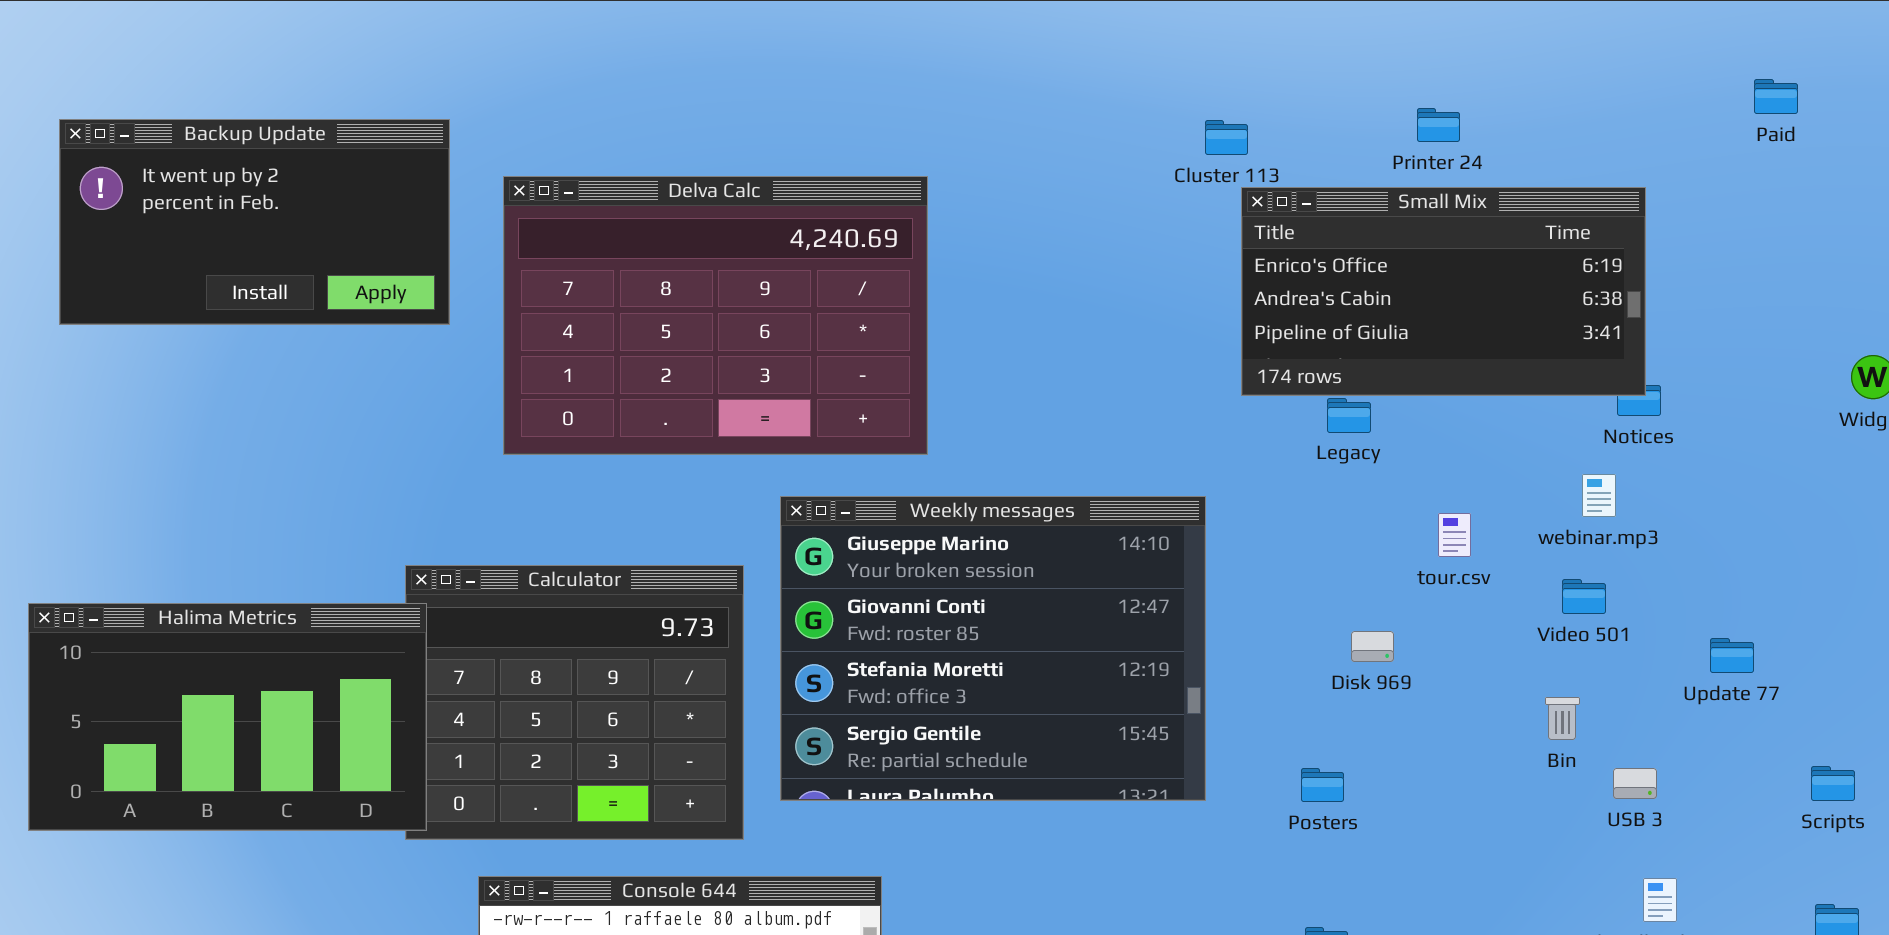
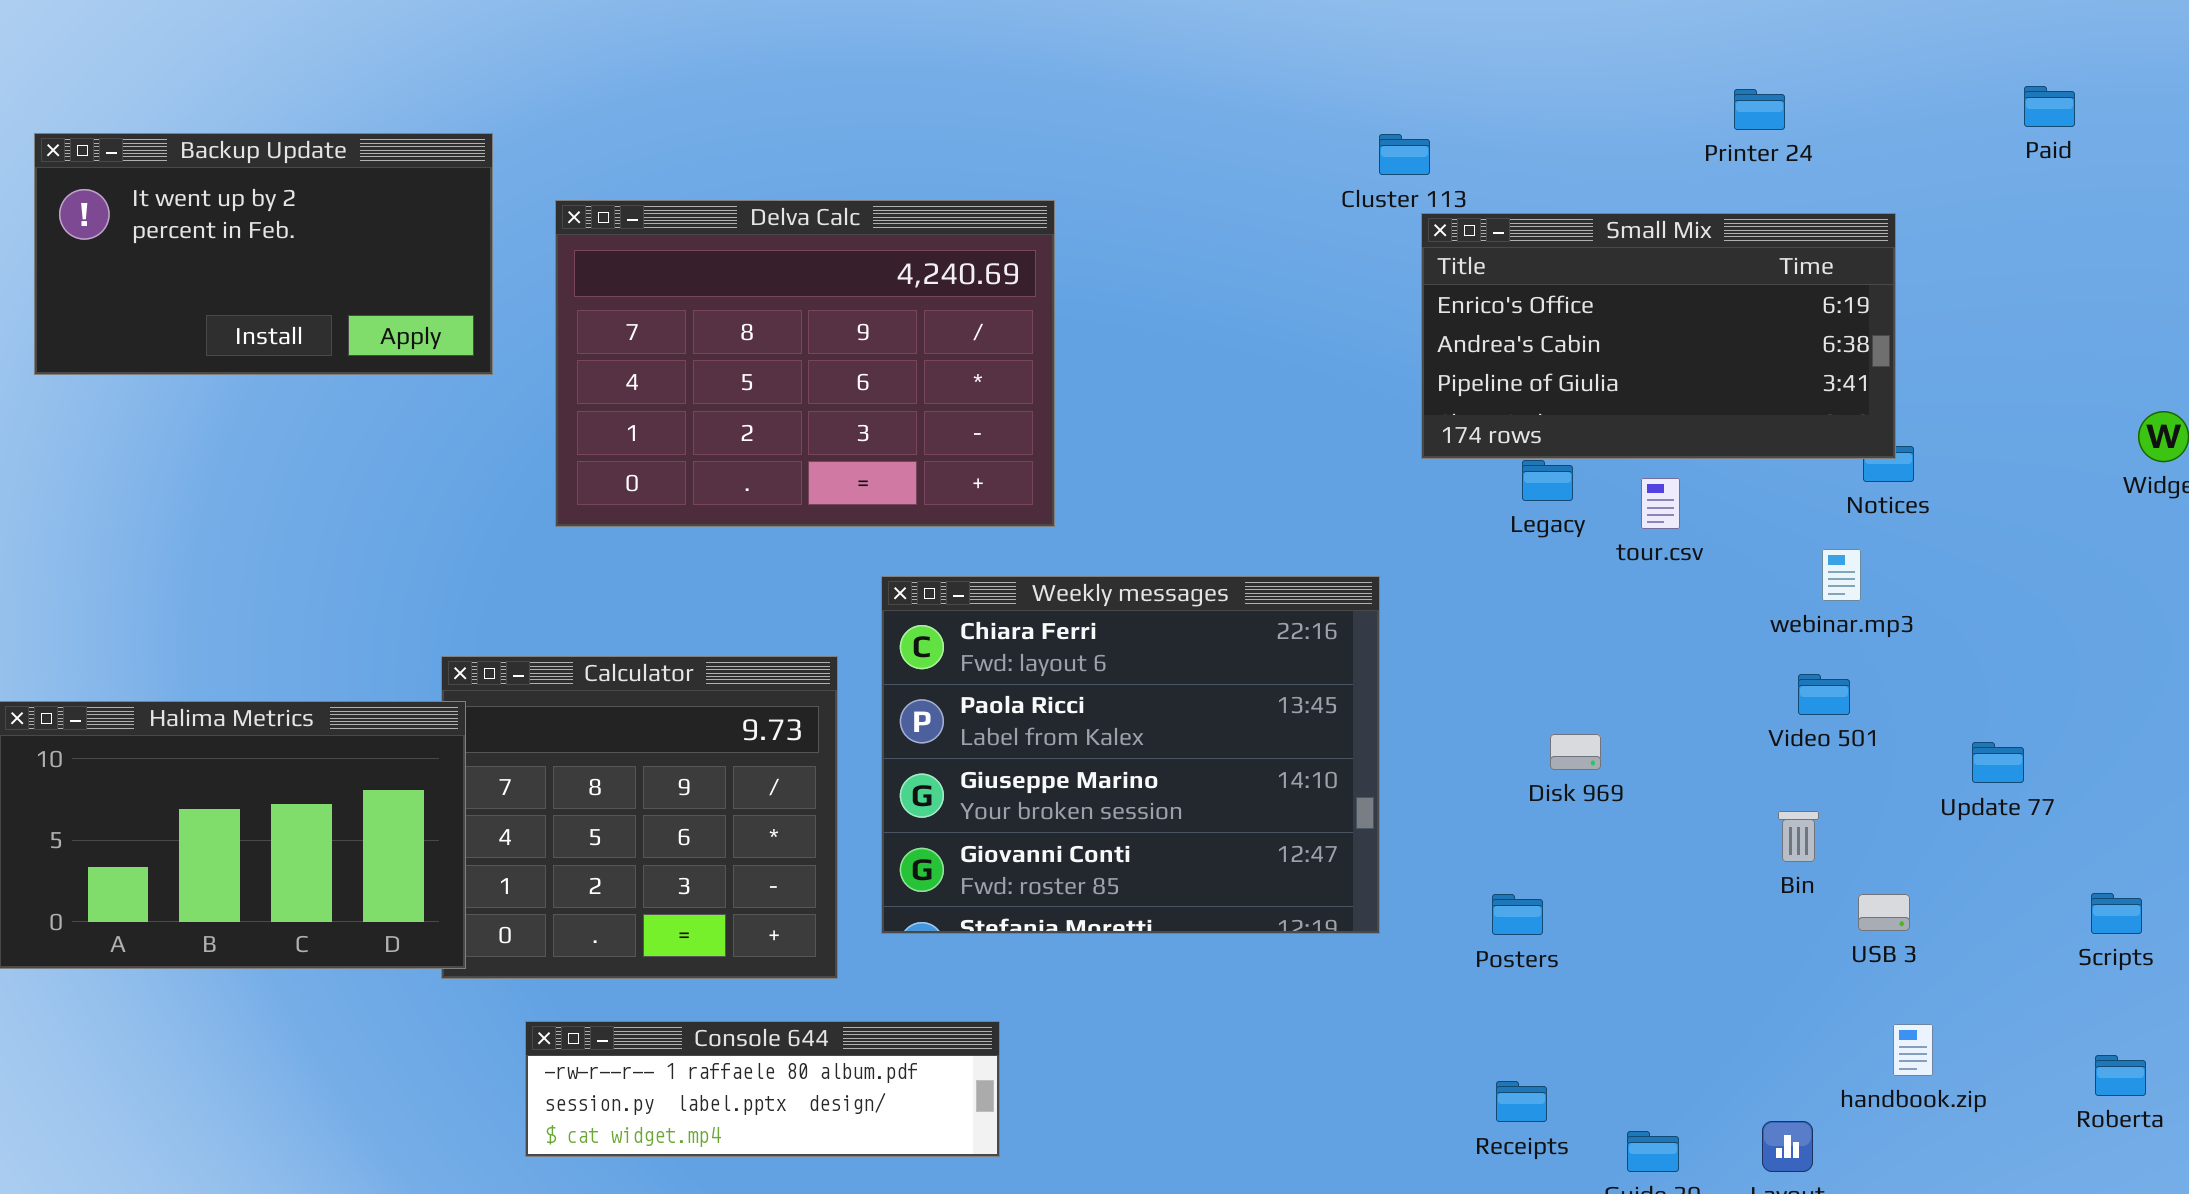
Printer 24: [1417,108,1460,142] -> [1734,89,1785,130], moved
Weekly messages: [780,496,1206,801] -> [881,576,1380,934], scrolled up 2 rows
tour.csv: [1438,513,1471,557] -> [1641,478,1680,529], moved

